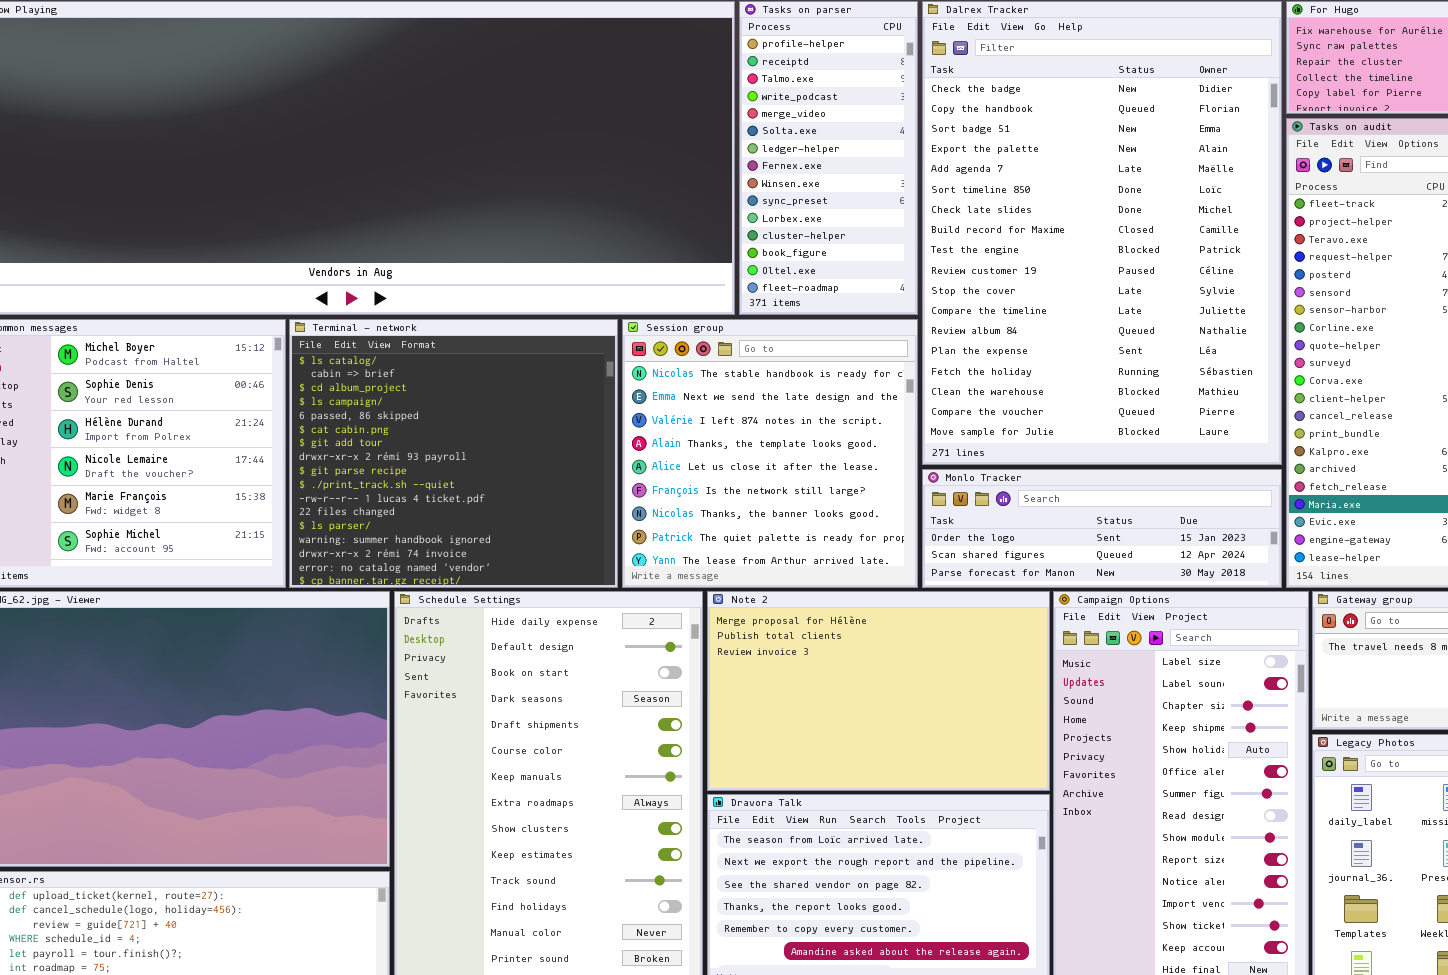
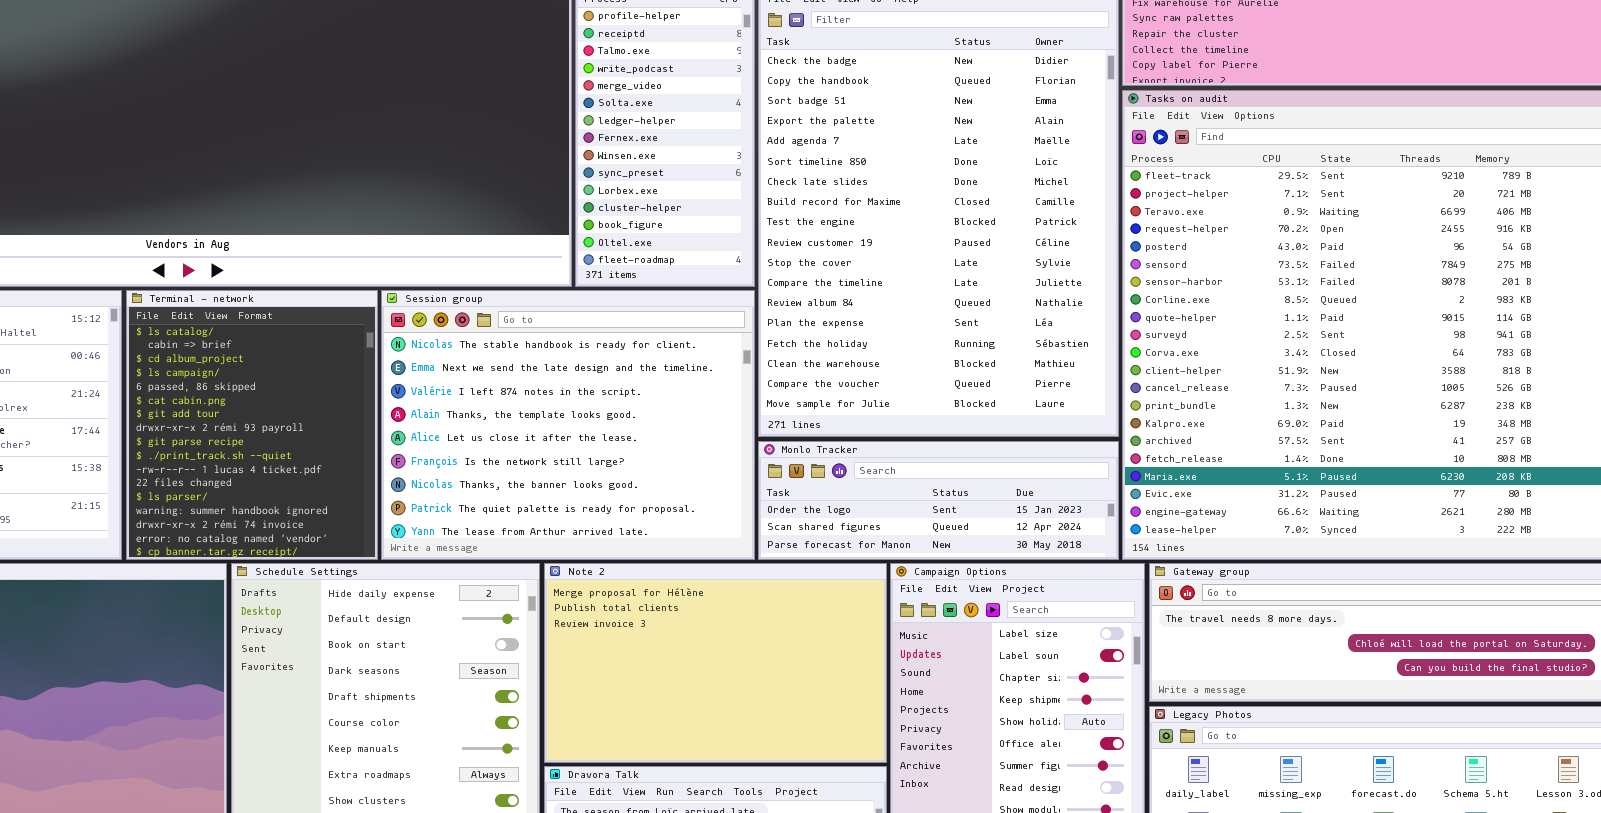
Terminal - network: [289,319,618,588] -> [126,290,378,560], resized
Session group: [622,319,918,588] -> [381,290,755,560], resized

